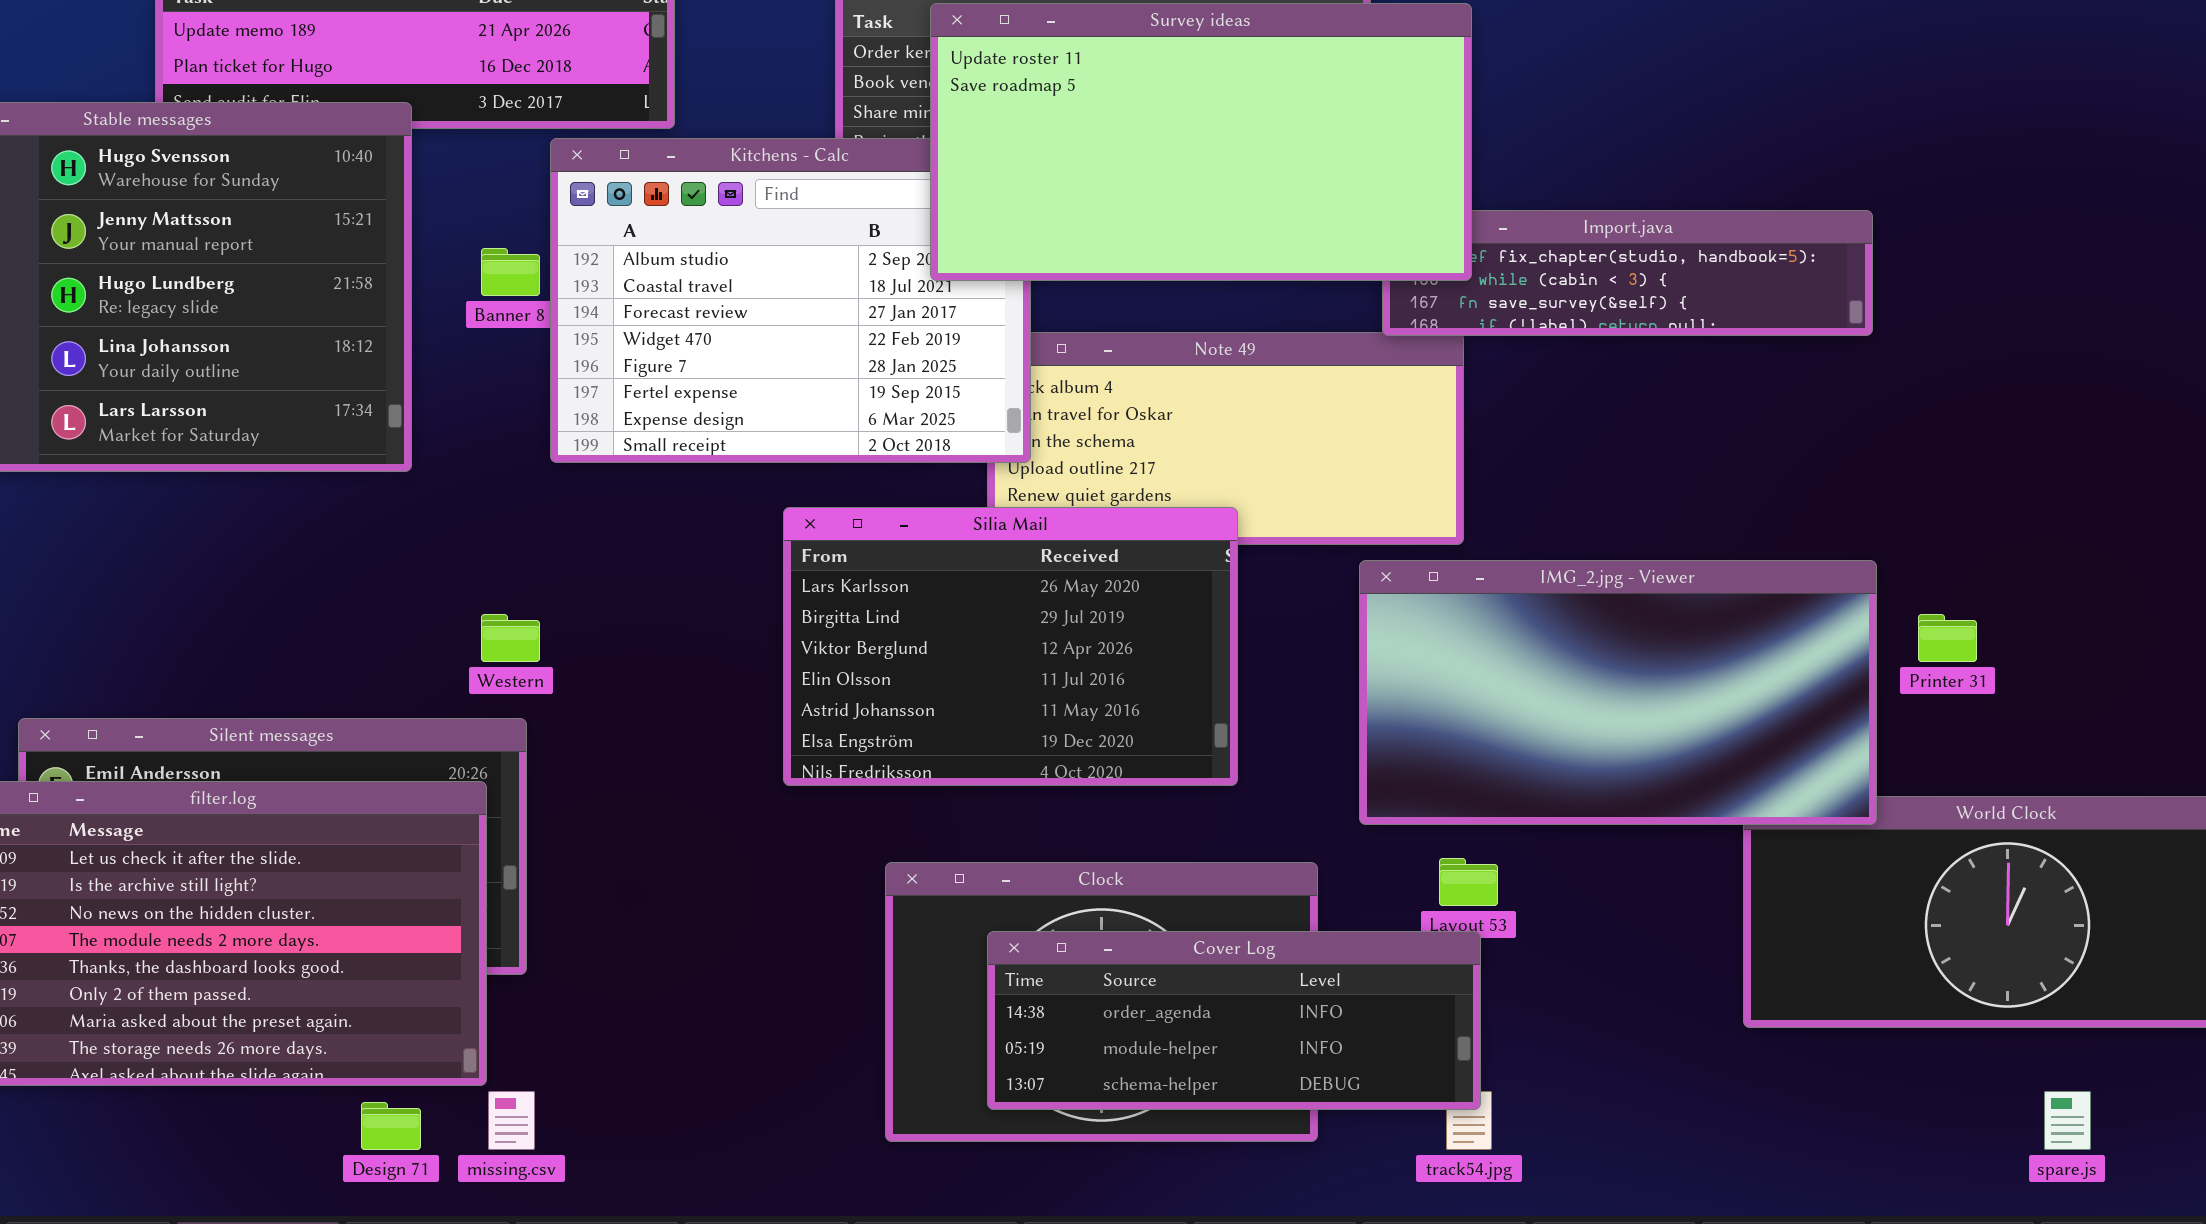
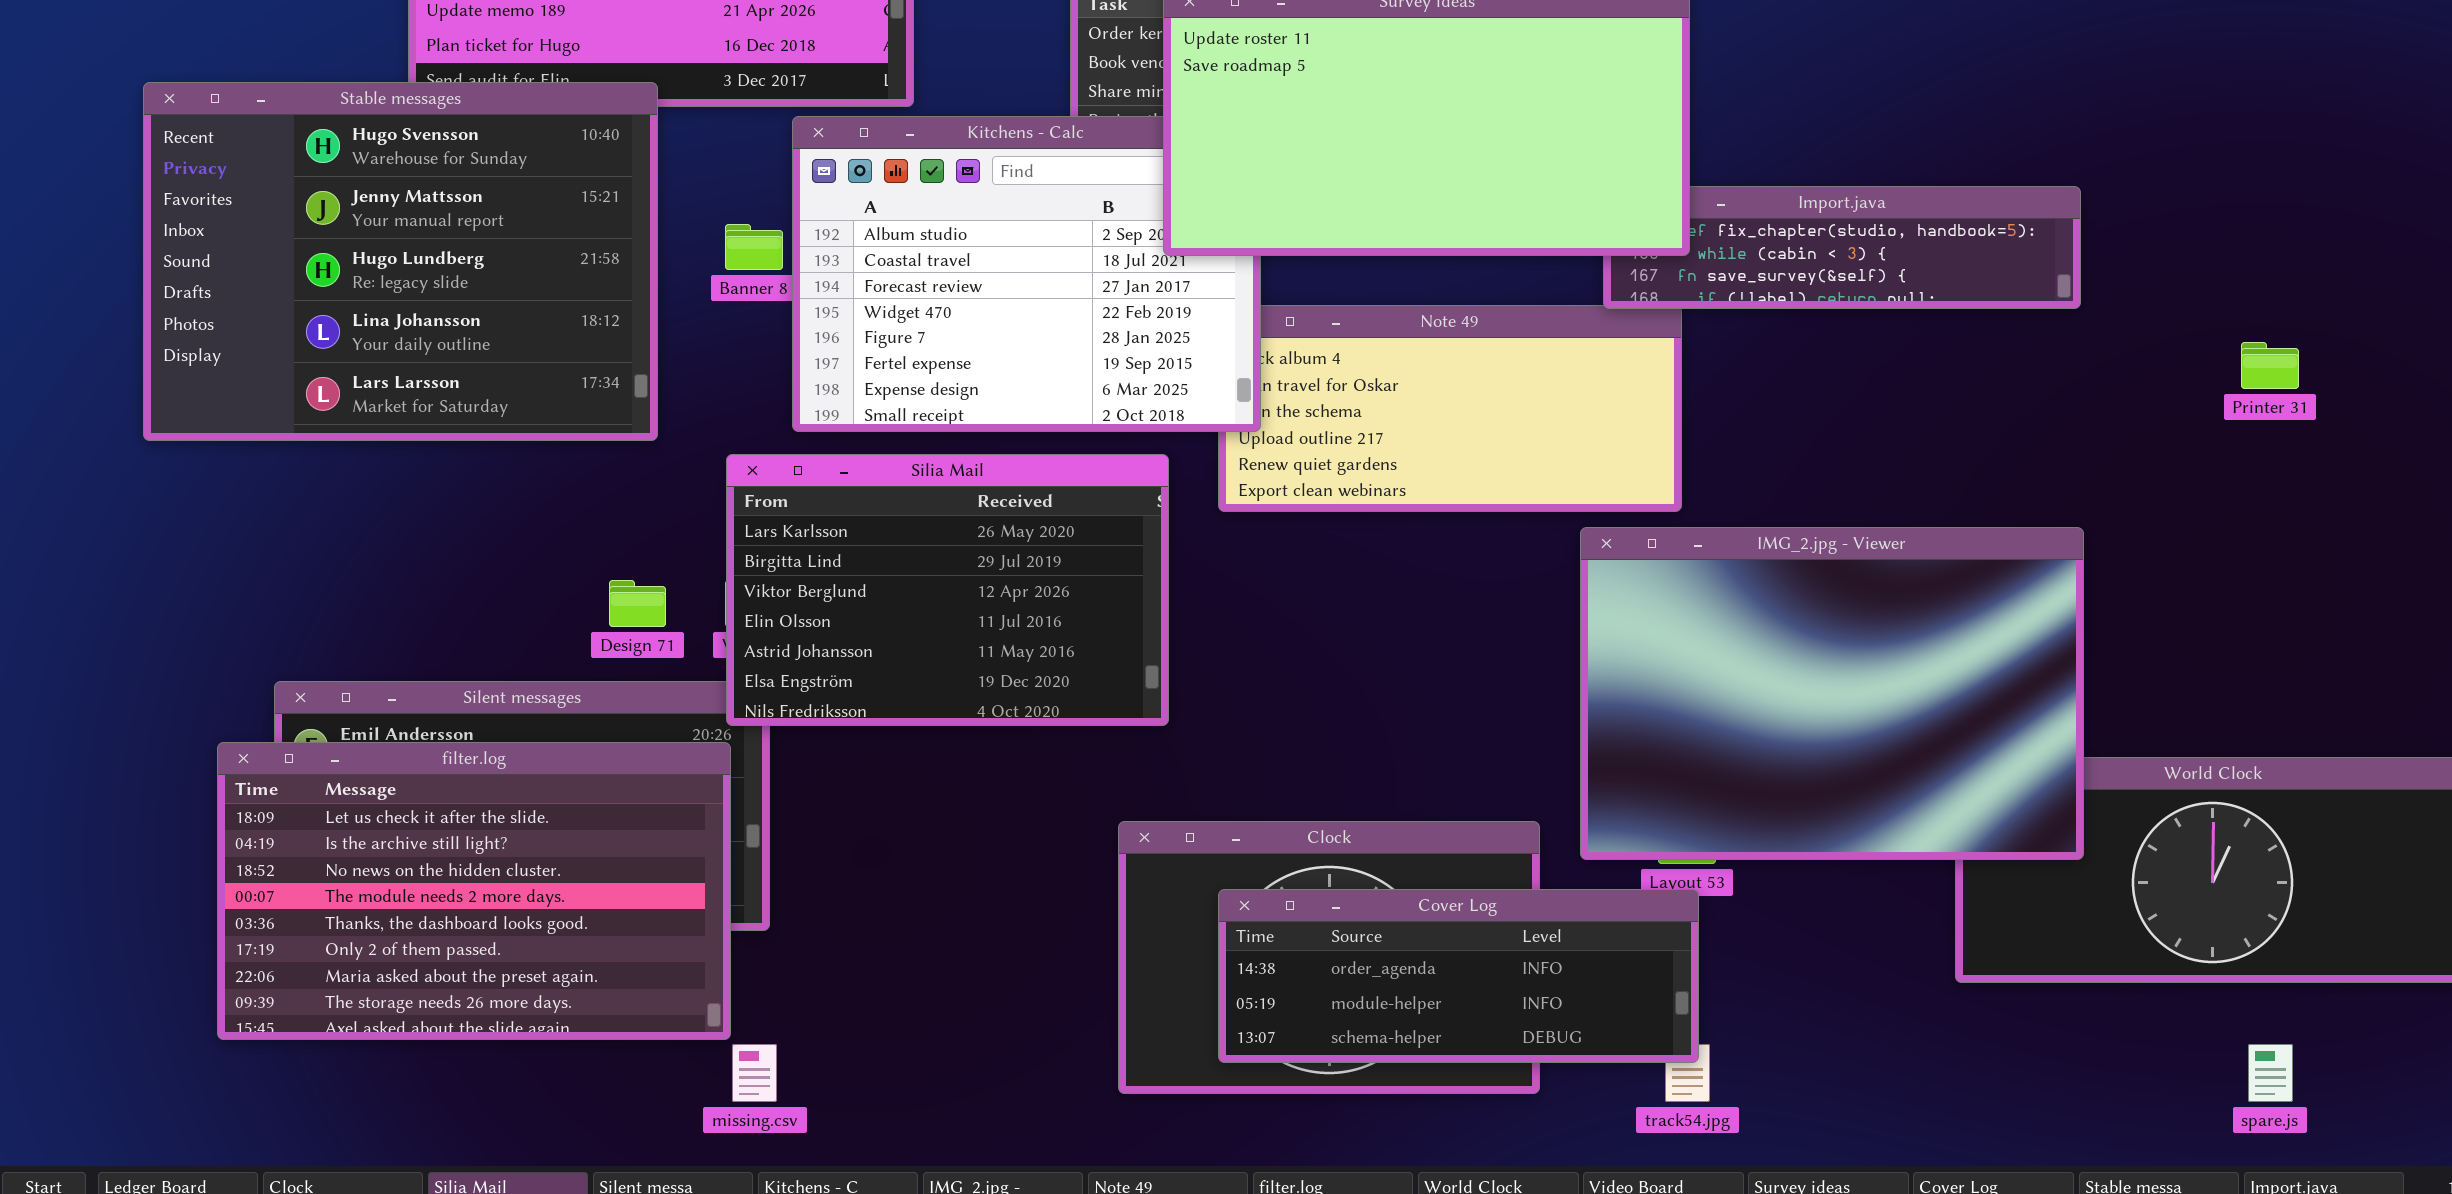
Silia Mail: [783,507,1238,786] -> [726,454,1169,726], moved
IMG_2.jpg - Viewer: [1359,560,1877,825] -> [1580,527,2084,860], resized
Printer 31: [1918,614,1977,662] -> [2241,342,2299,389], moved
Design 71: [361,1102,421,1150] -> [609,580,666,627], moved

